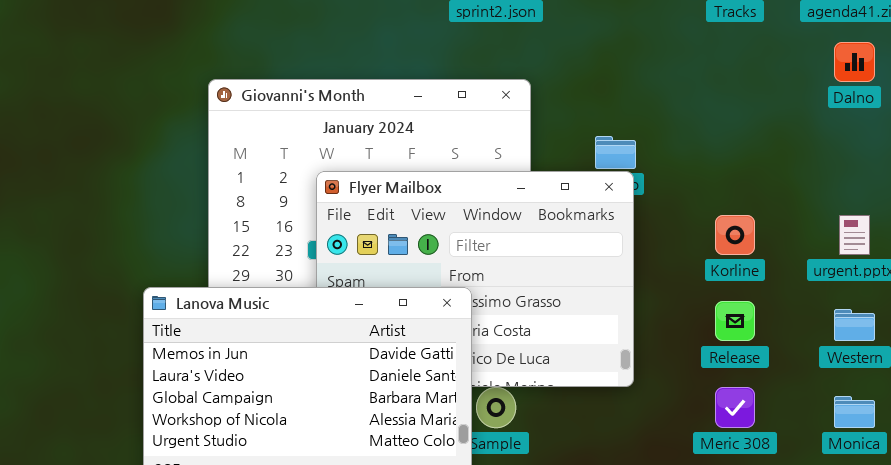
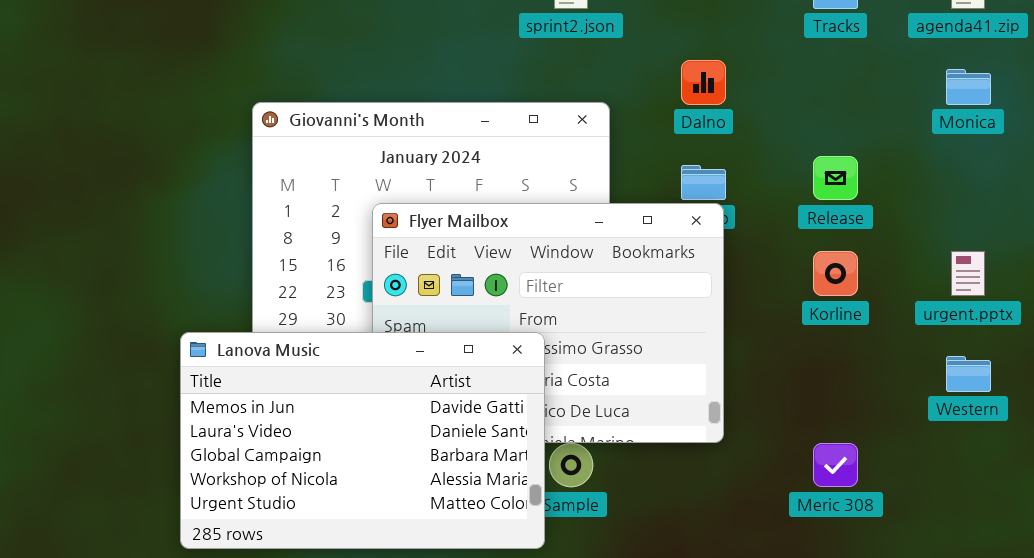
Dalno: [834,42,875,82] -> [681,60,726,105], moved
Release: [715,301,755,341] -> [813,156,858,200], moved
Monica: [834,396,875,428] -> [946,69,991,105], moved

